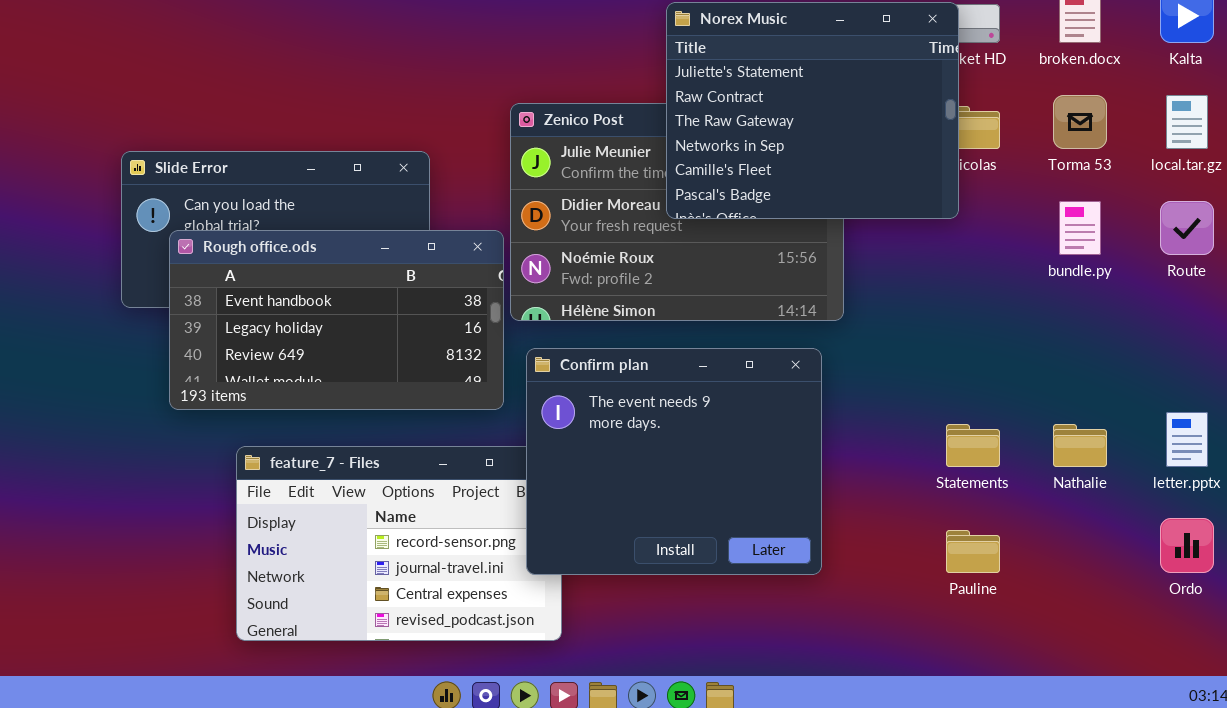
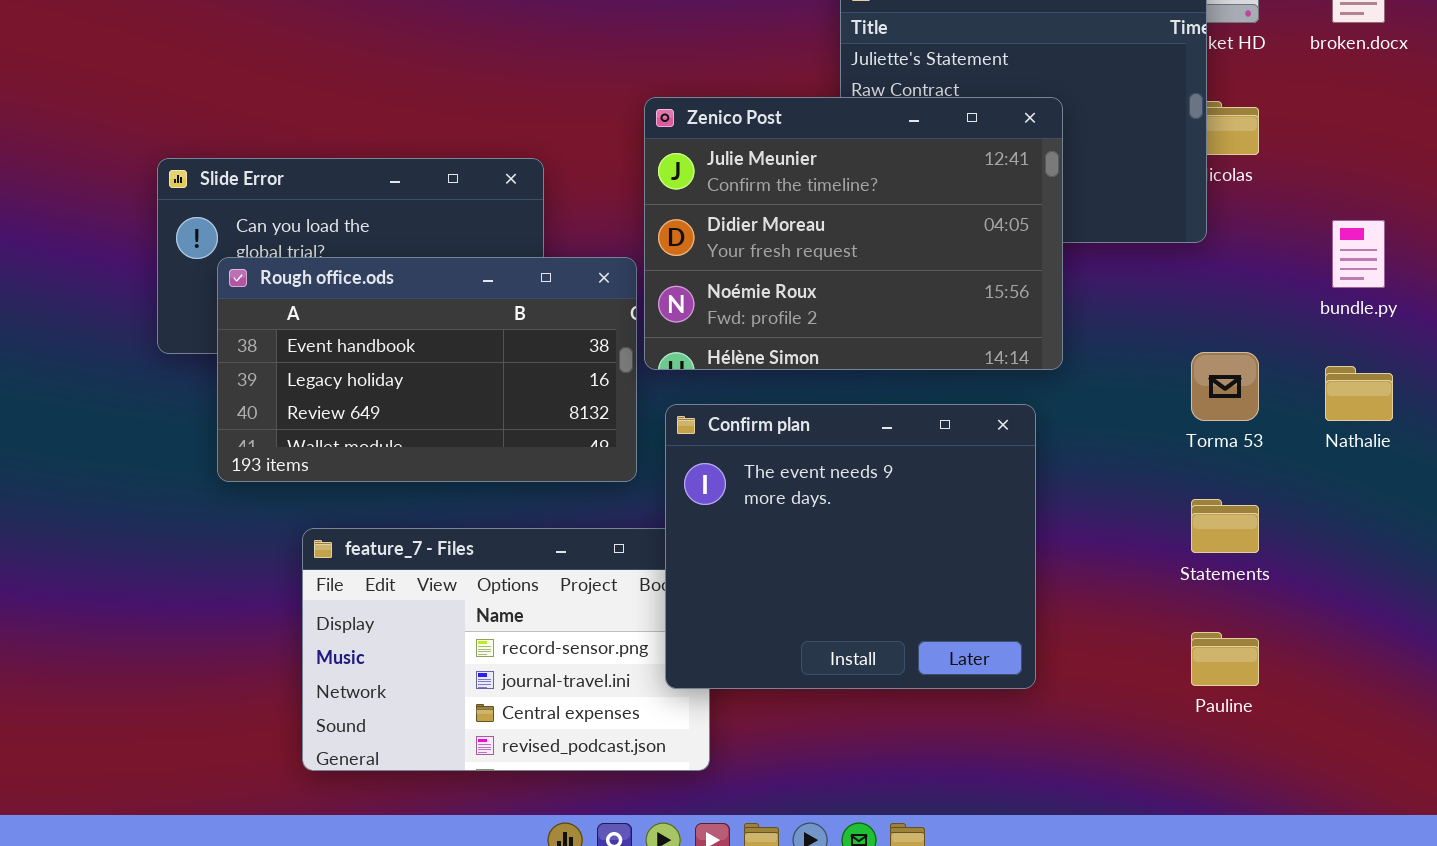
Torma 53: [1053,95,1107,149] -> [1191,352,1259,421], moved
Zenico Post: [510,103,844,321] -> [644,97,1063,370], raised
Nathalie: [1053,424,1107,467] -> [1325,366,1393,421], moved

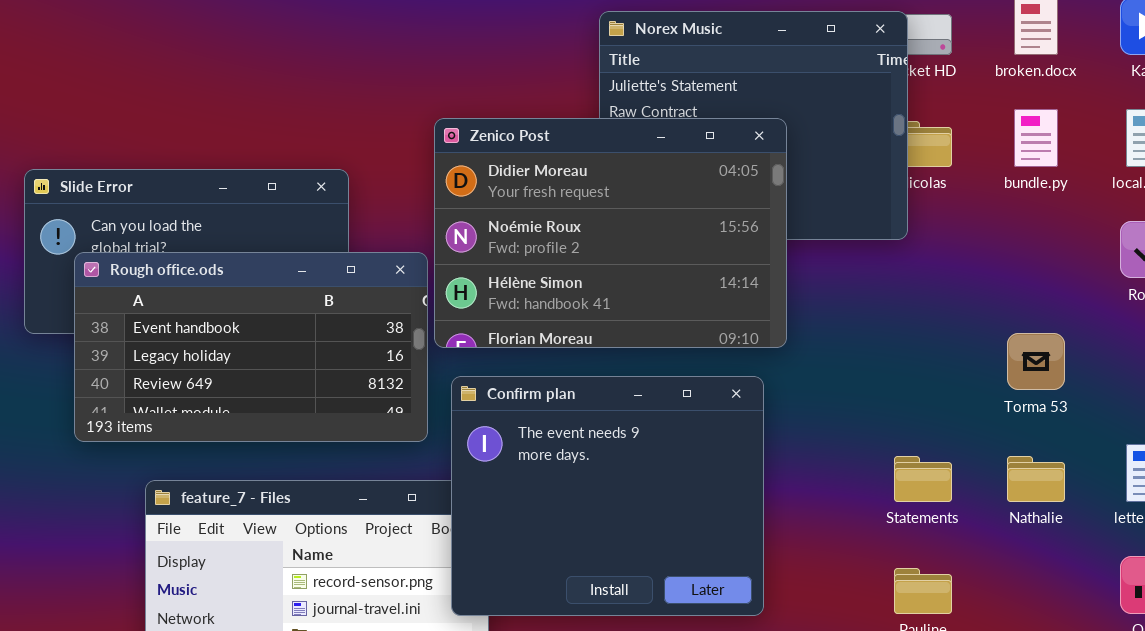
Zenico Post: [644,97,1063,370] -> [434,118,787,348], scrolled down 1 row
bundle.py: [1332,220,1385,288] -> [1014,109,1058,167], moved
Torma 53: [1191,352,1259,421] -> [1007,333,1065,390], moved
Nathalie: [1325,366,1393,421] -> [1007,456,1065,502], moved

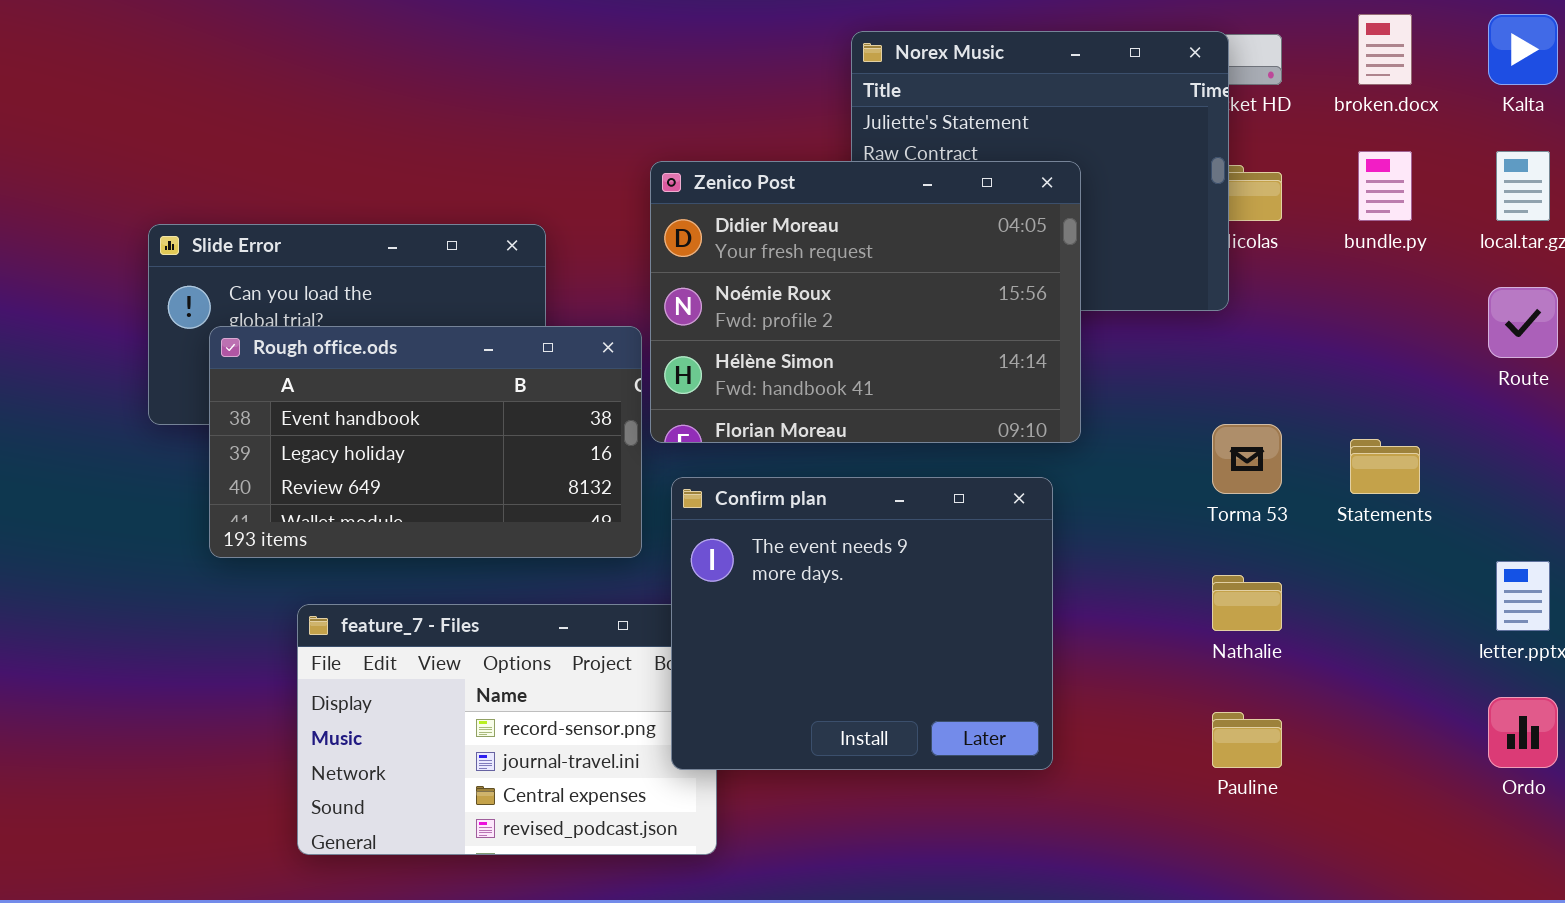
Torma 53: [1007,333,1065,390] -> [1212,424,1282,494], moved
Statements: [894,456,952,502] -> [1350,439,1420,494], moved
Nathalie: [1007,456,1065,502] -> [1212,575,1282,631], moved

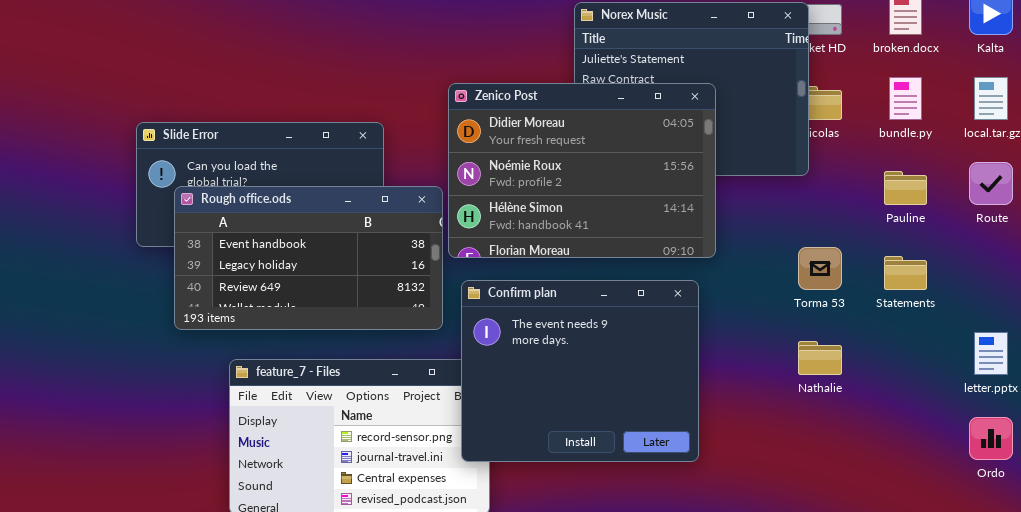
Pauline: [1212,712,1282,768] -> [884,171,927,205], moved

